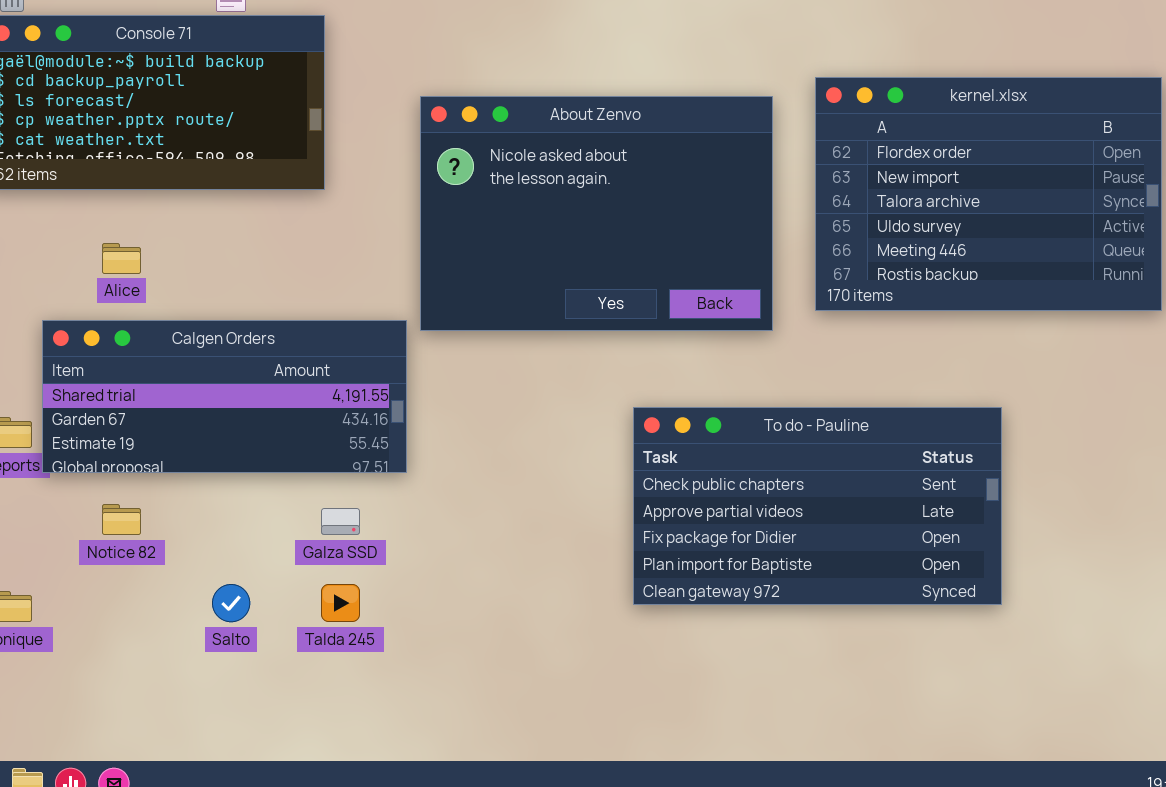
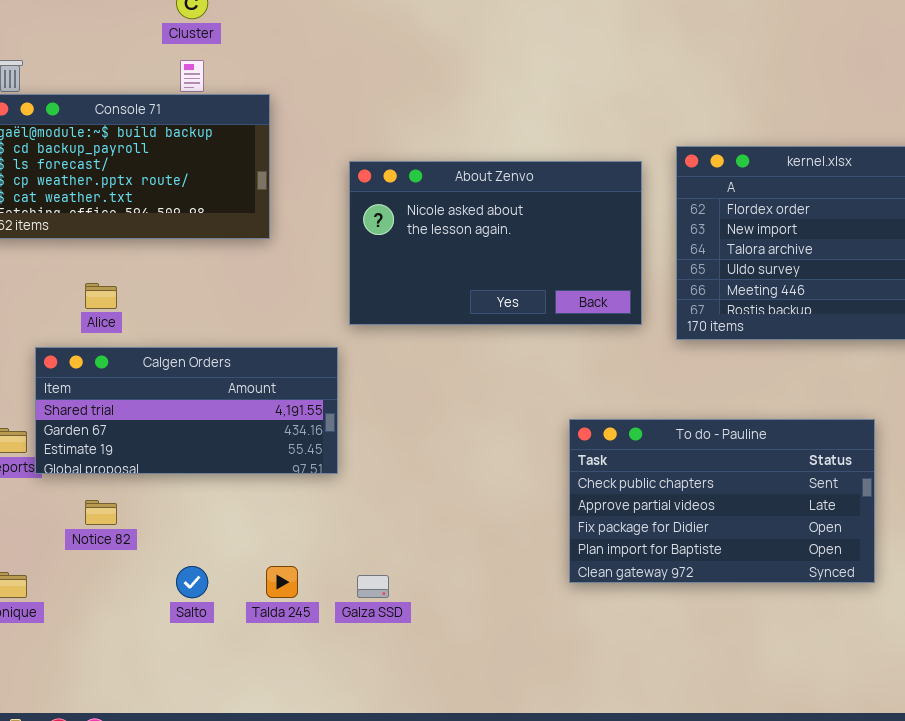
About Zenvo: [420,96,773,331] -> [349,161,642,325], resized
To do - Pauline: [633,407,1002,605] -> [569,419,875,583], moved
Galza SSD: [321,508,360,535] -> [357,575,389,598], moved

